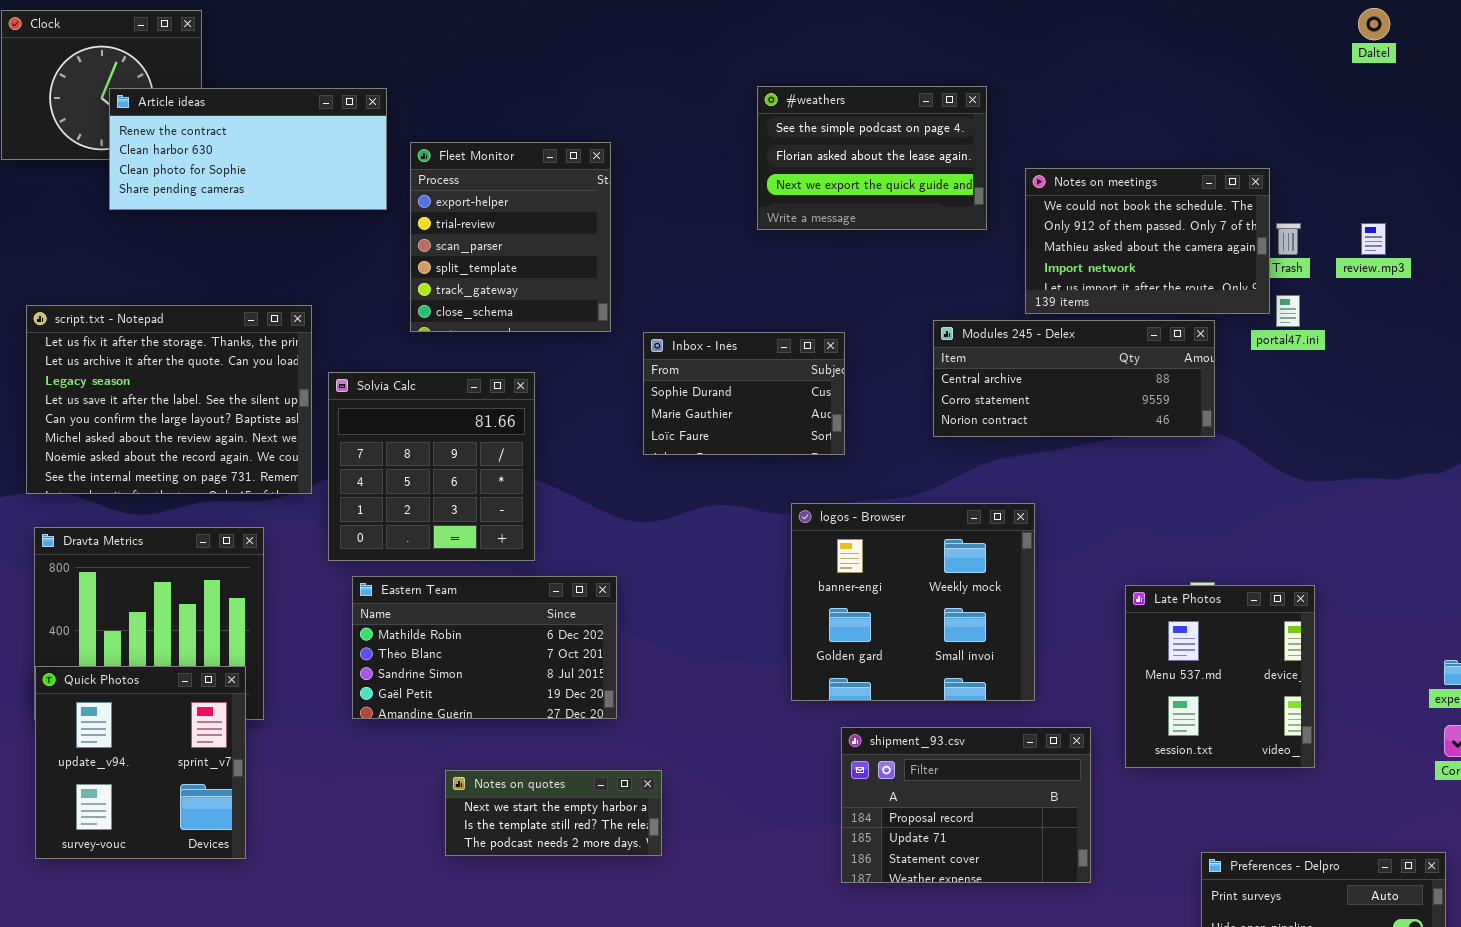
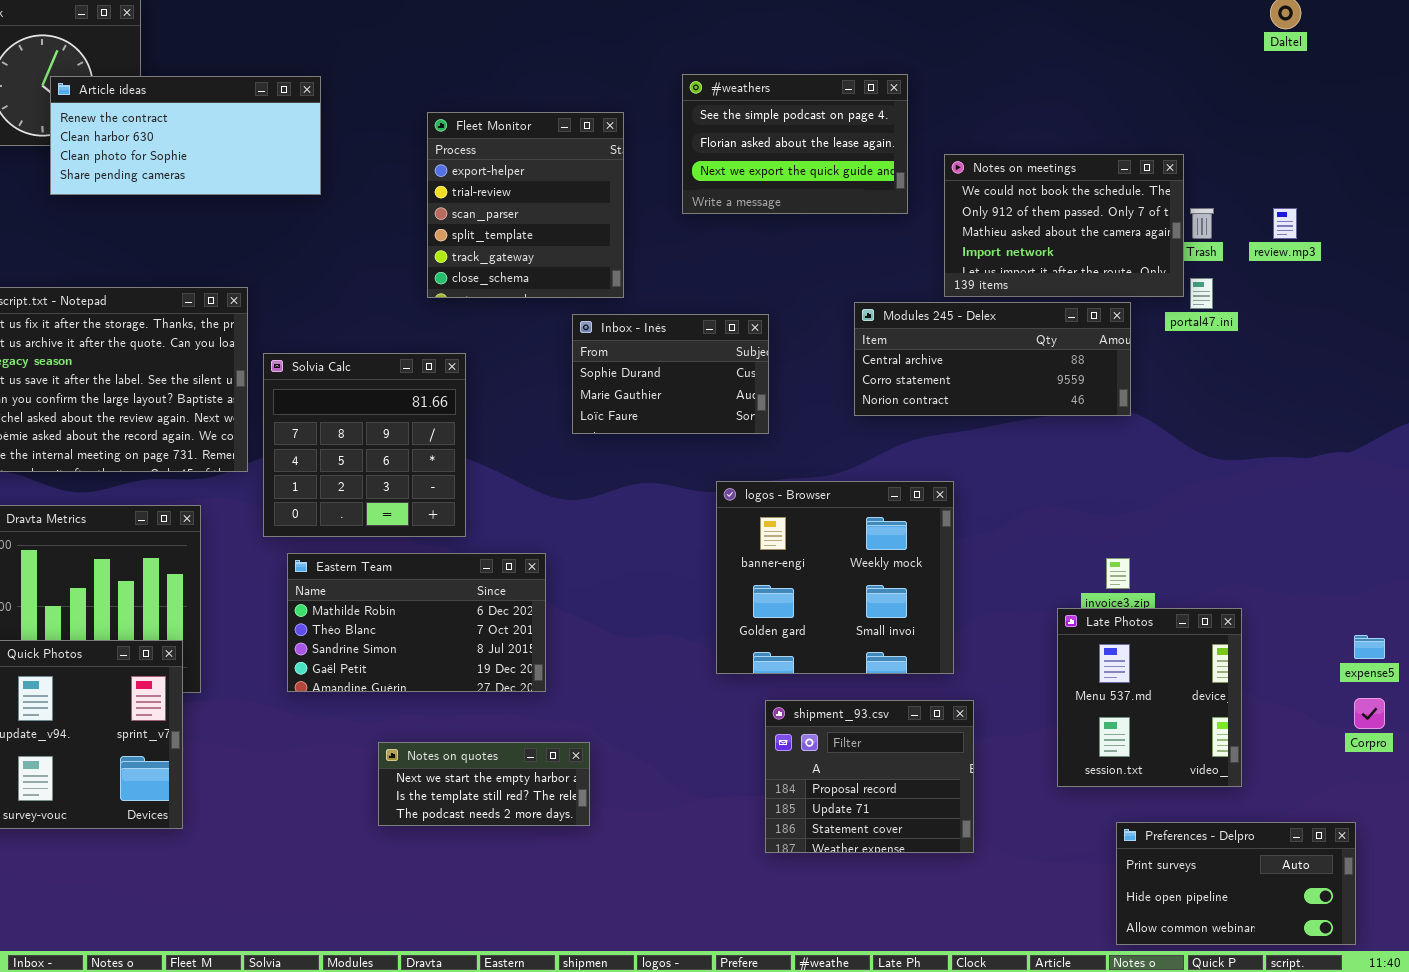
Fleet Monitor: [410,142,611,332] -> [427,112,624,298], moved
Late Photos: [1125,585,1315,768] -> [1057,608,1242,787], moved
shipment_93.csv: [841,727,1091,883] -> [765,700,974,853], resized

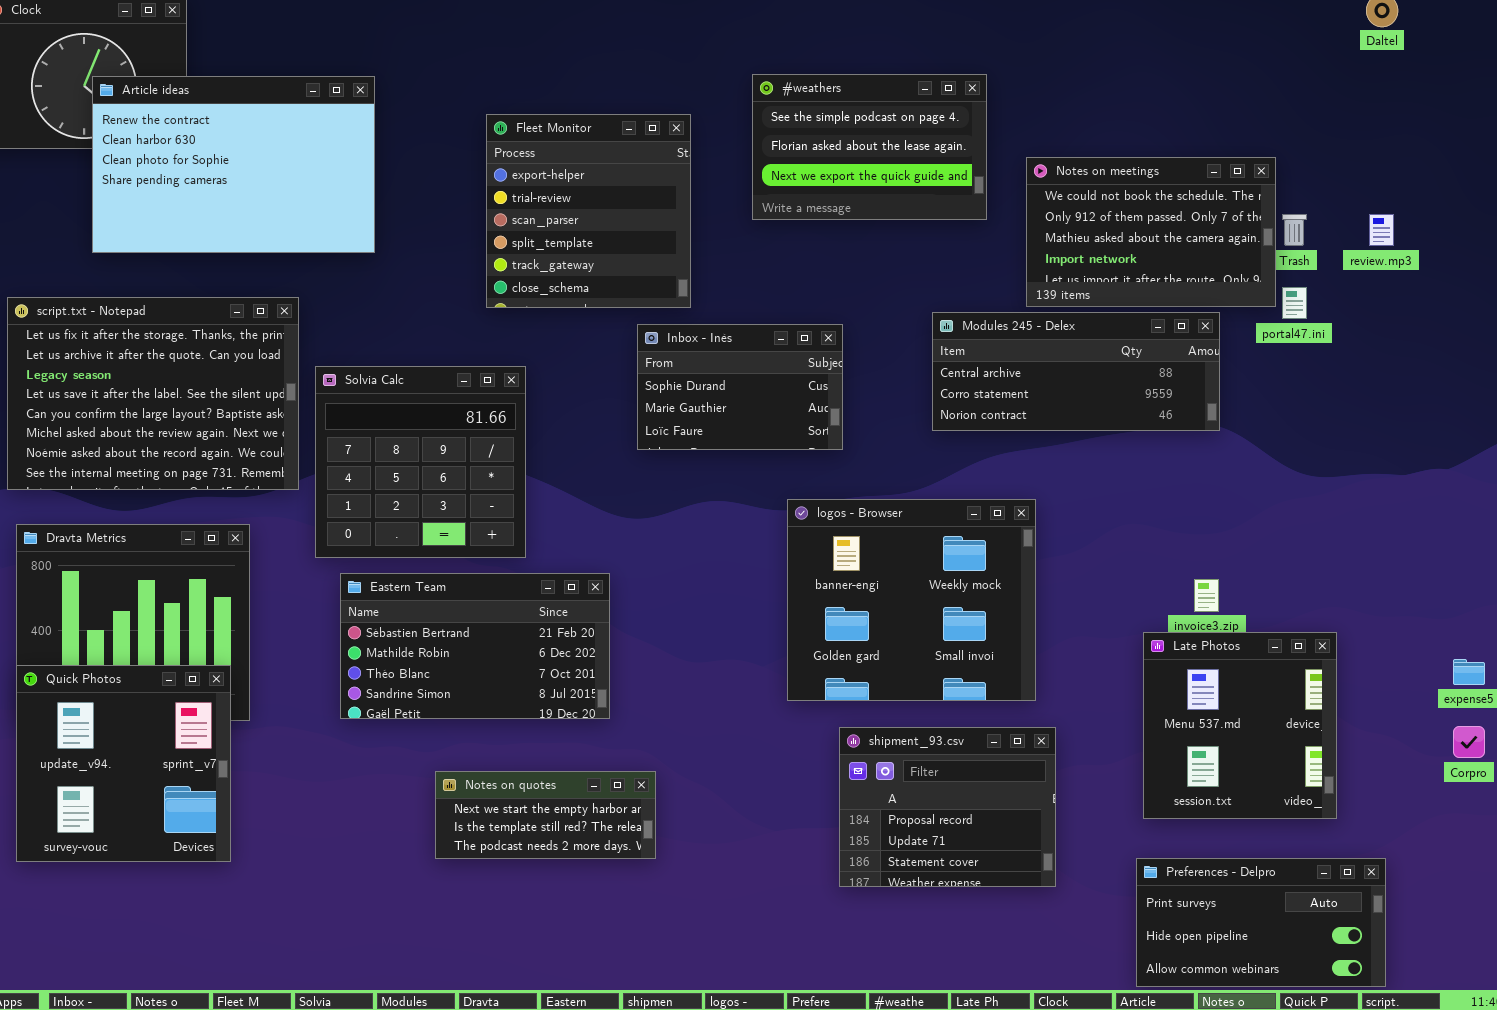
Article ideas: [50,76,321,195] -> [92,76,375,253], resized
Eastern Team: [287,553,546,692] -> [340,573,610,719], scrolled up 1 row
Preferences - Delpro: [1116,822,1356,945] -> [1136,858,1386,987], moved

